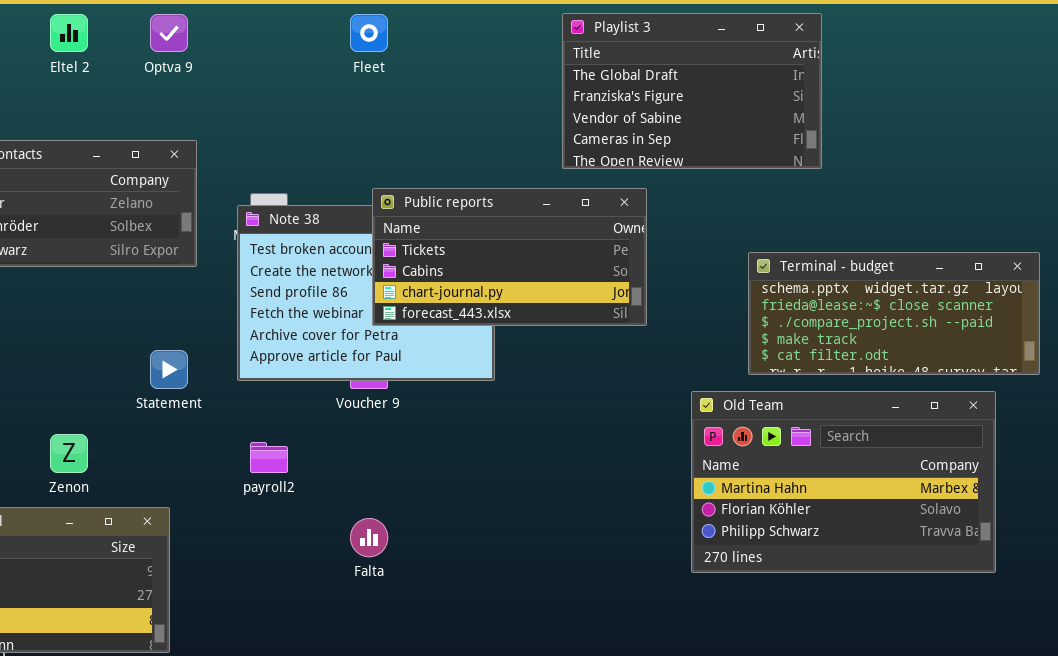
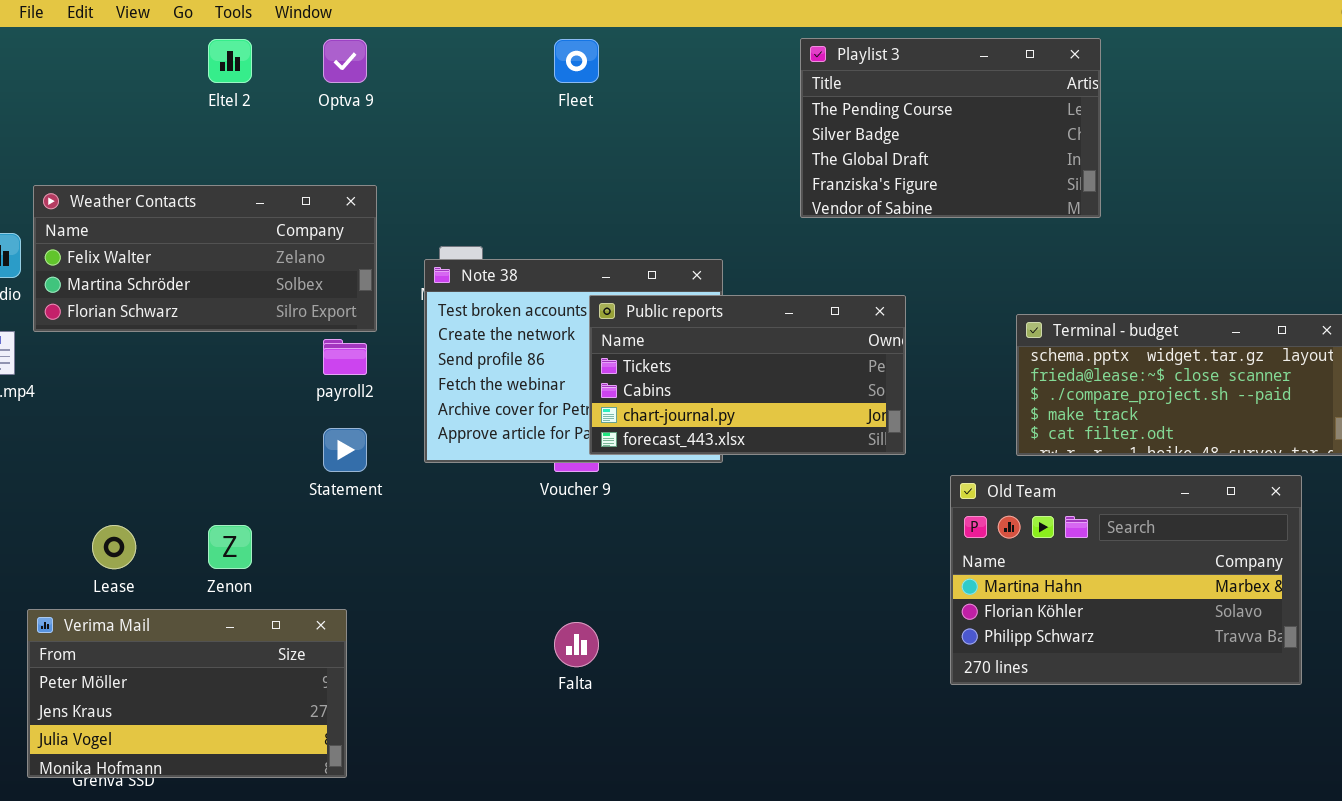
Playlist 3: [562,13,822,169] -> [800,38,1101,218], scrolled up 2 rows
Public reports: [372,188,647,326] -> [589,295,906,455], moved
payroll2: [250,442,288,473] -> [323,339,367,375], moved

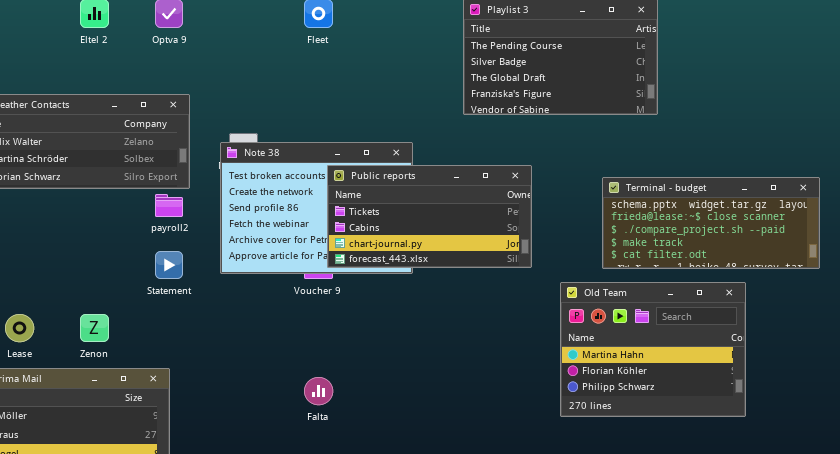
Old Team: [950,475,1302,685] -> [560,282,746,417], resized

